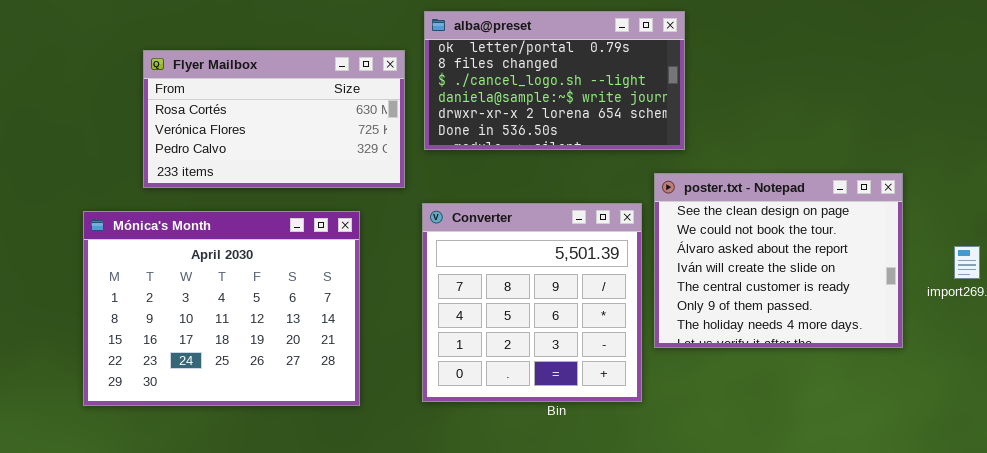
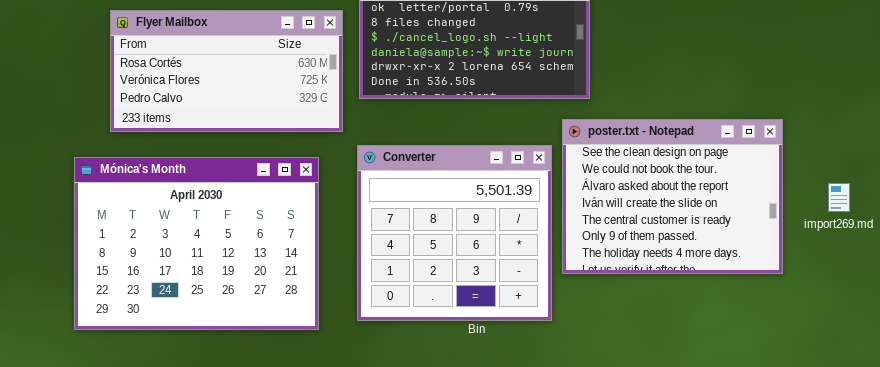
Mónica's Month: [83,211,360,406] -> [74,157,319,330], moved

